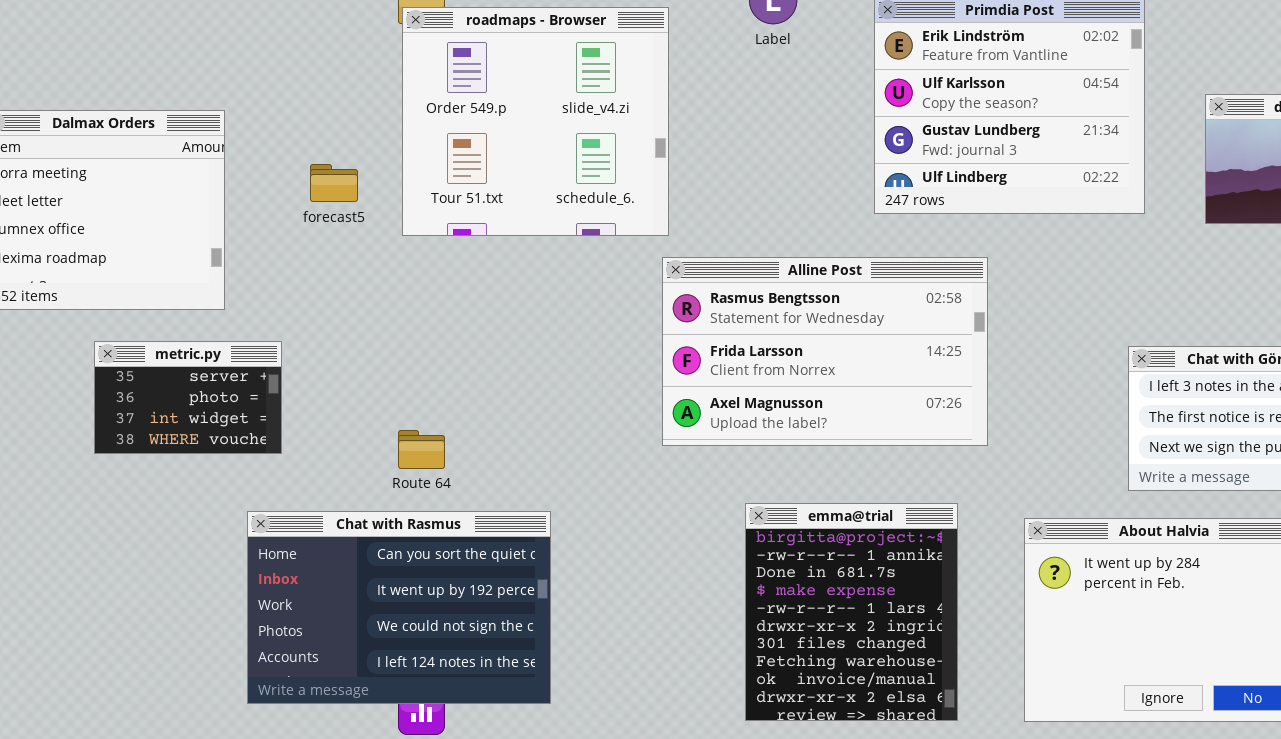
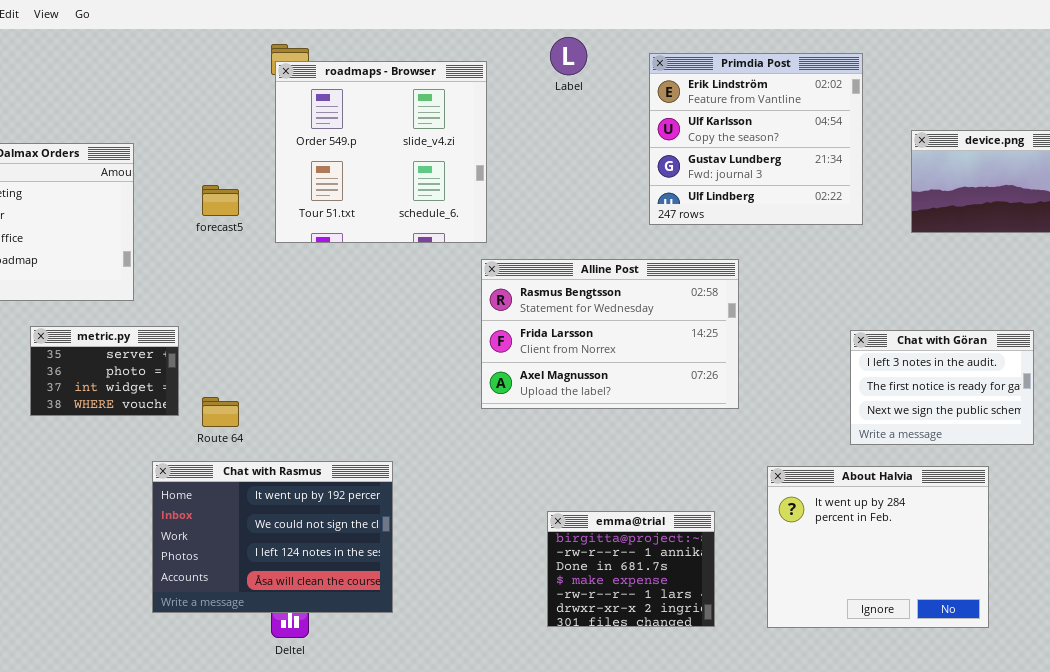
Route 64: [398,430,445,469] -> [202,397,239,427], moved
emma@trial: [745,503,958,721] -> [547,511,715,627], resized
Chat with Rasmus: [247,511,551,704] -> [152,461,393,613], scrolled down 1 row

